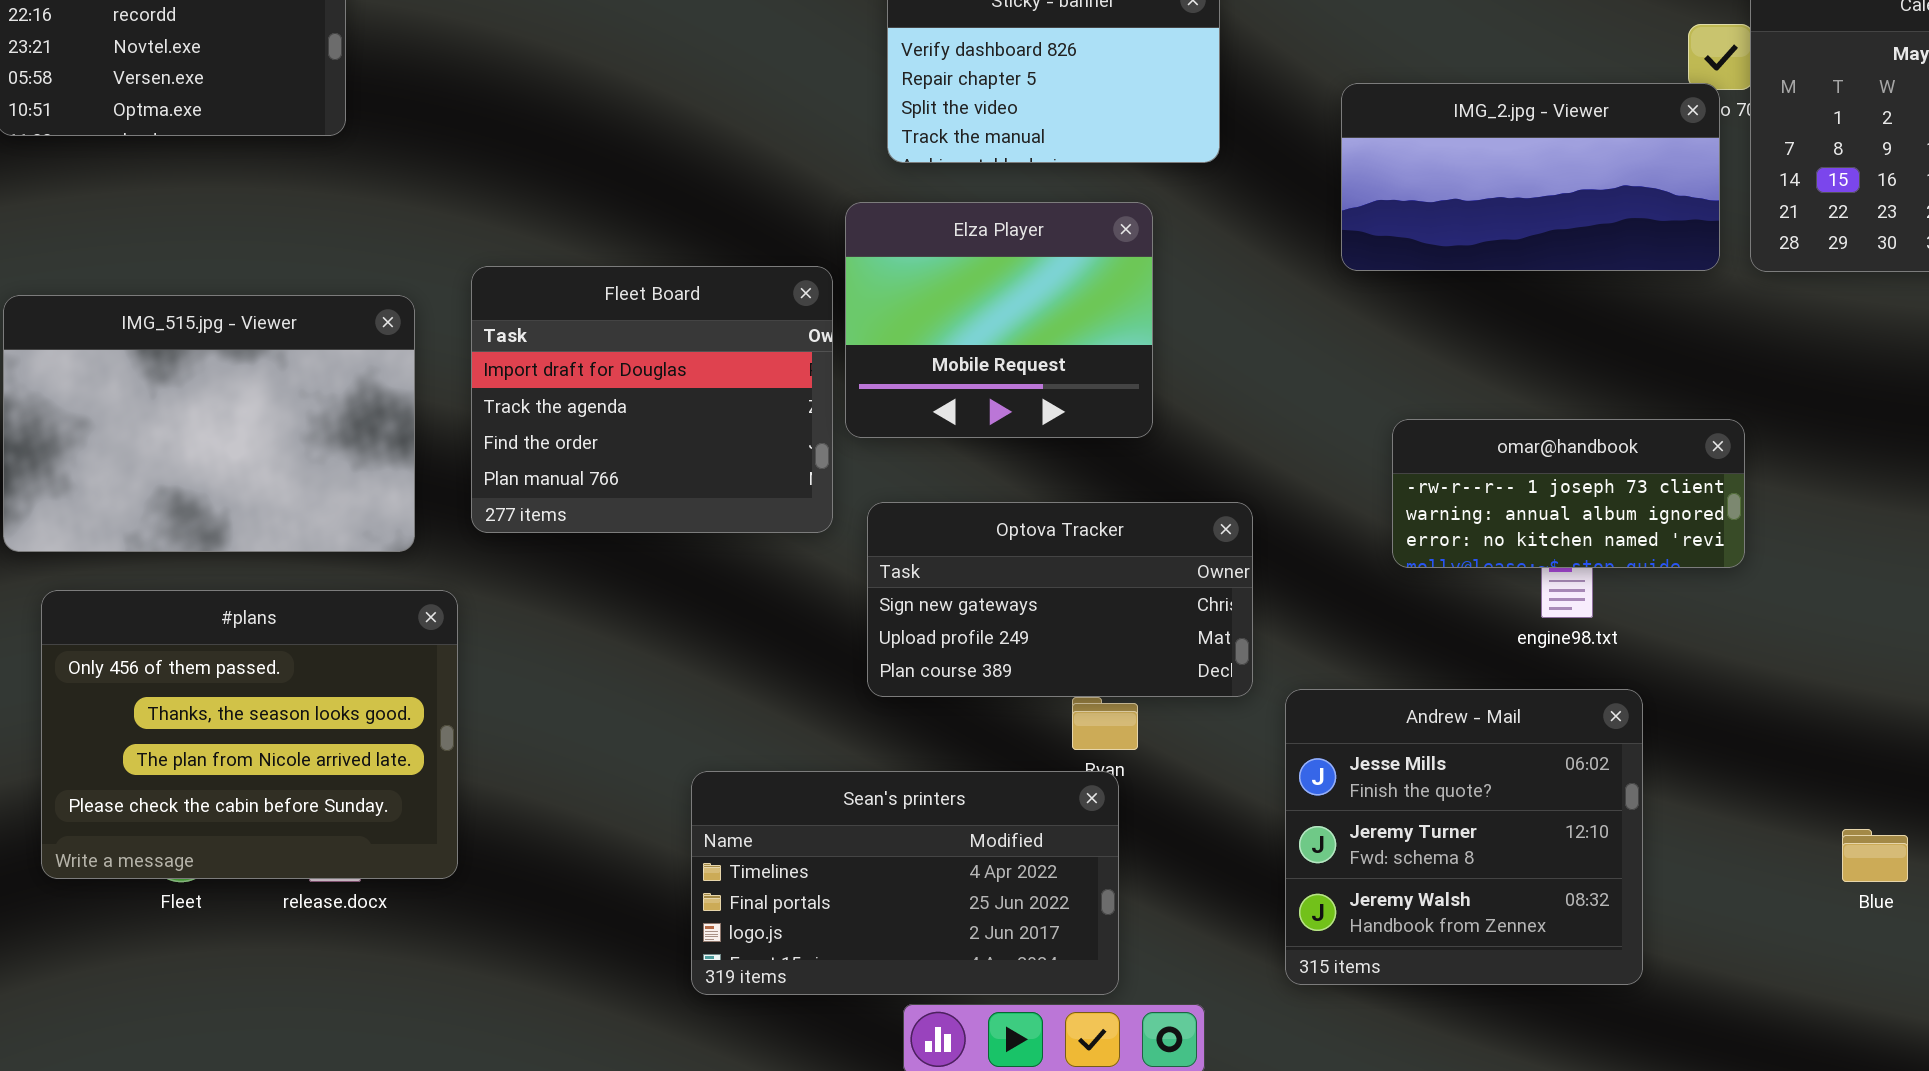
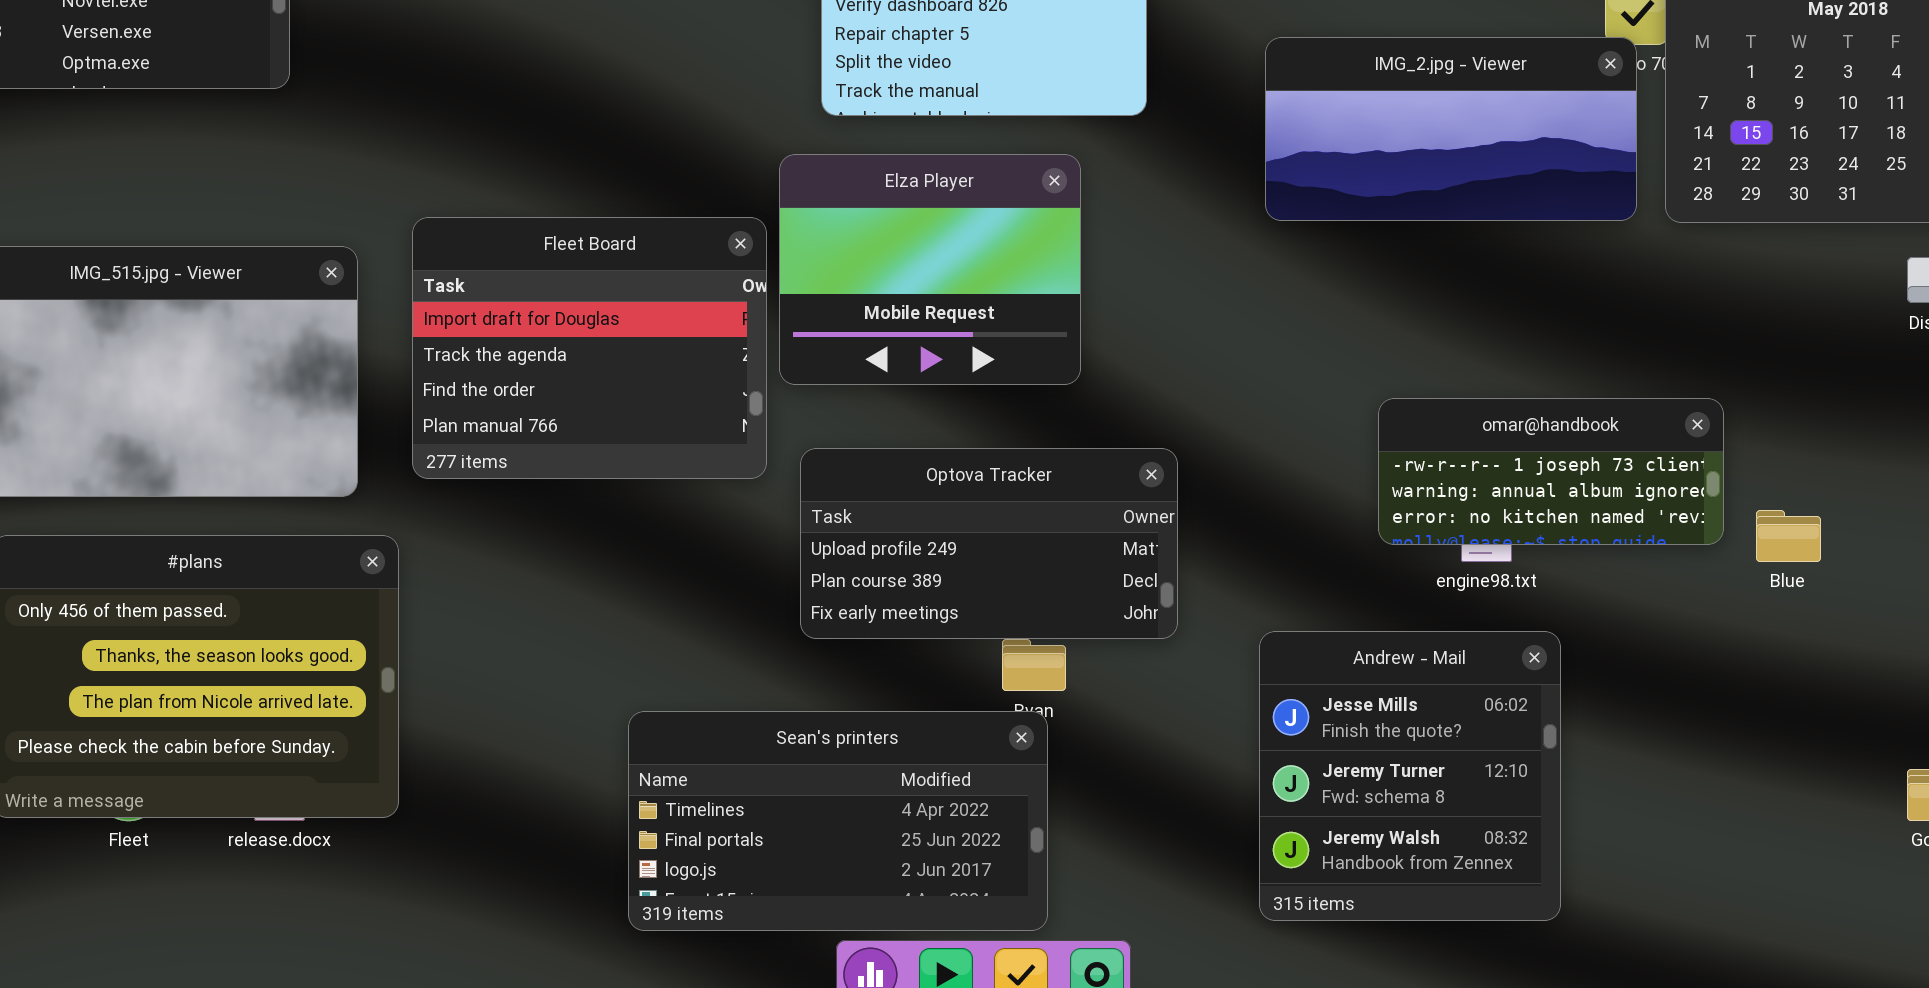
omar@handbook: [1392,419,1745,568] -> [1378,398,1724,545], moved
Optova Tracker: [867,502,1253,697] -> [800,448,1178,639], scrolled down 1 row
Andrew - Mail: [1285,689,1643,985] -> [1259,631,1561,921], resized
Blue: [1842,829,1908,882] -> [1756,510,1821,562], moved

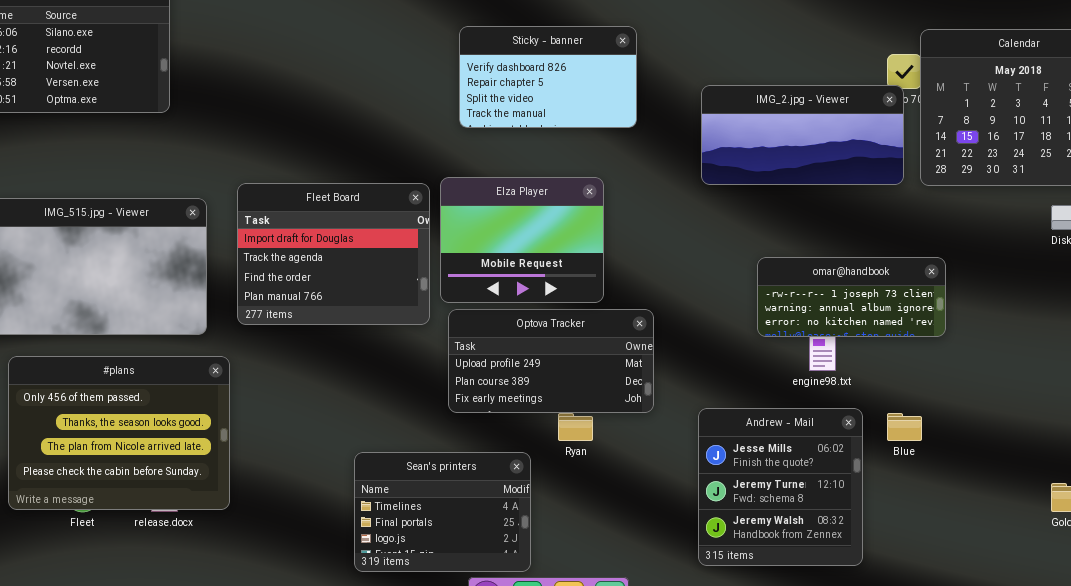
Elza Player: [779,154,1081,385] -> [440,177,604,303], moved
omar@handbook: [1378,398,1724,545] -> [757,257,946,337], moved
Blue: [1756,510,1821,562] -> [887,413,922,441], moved
Sean's printers: [628,711,1048,931] -> [354,452,531,572], resized

